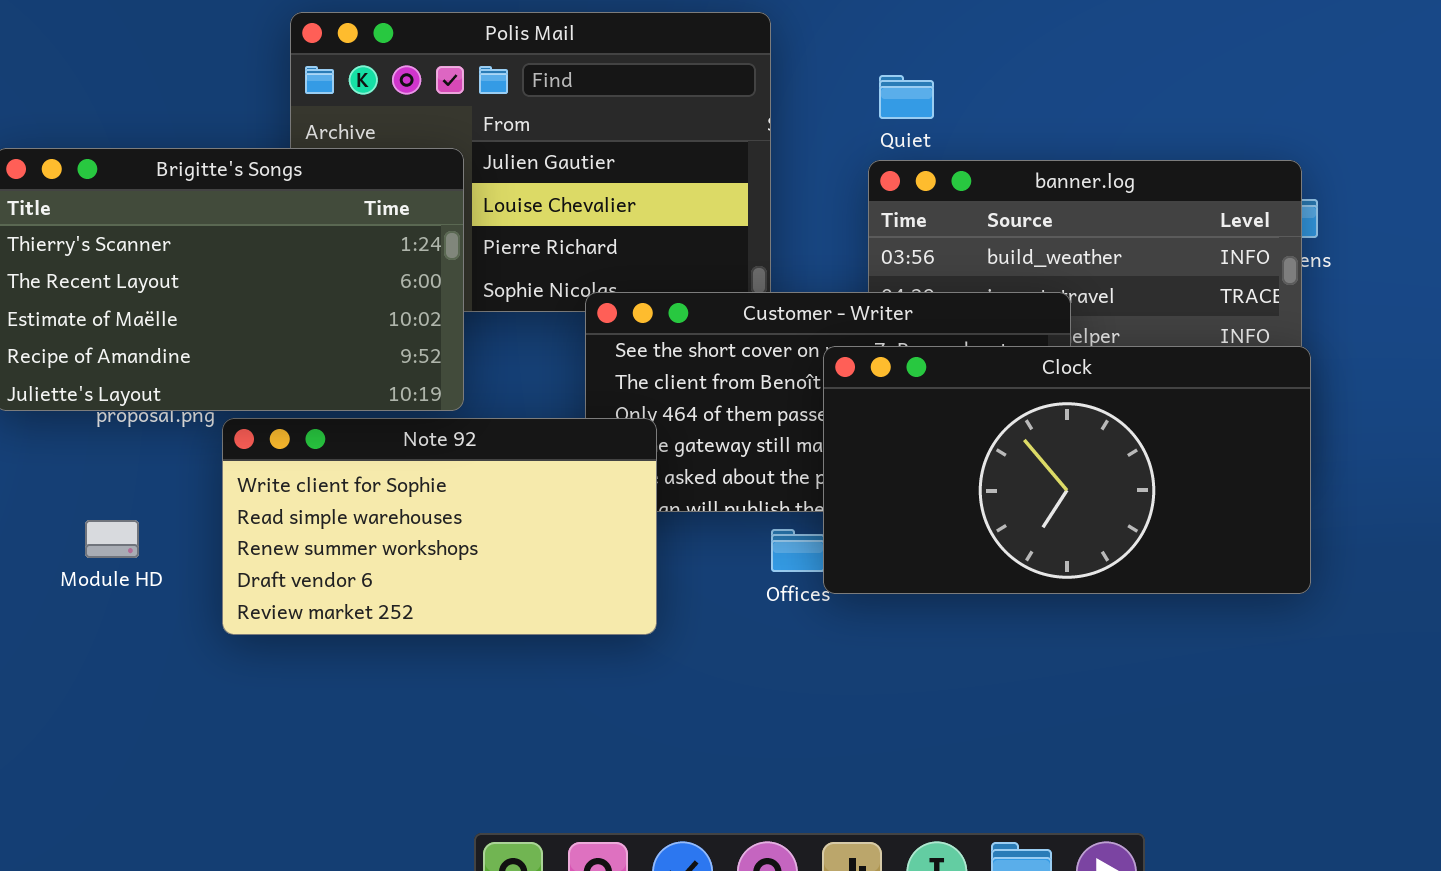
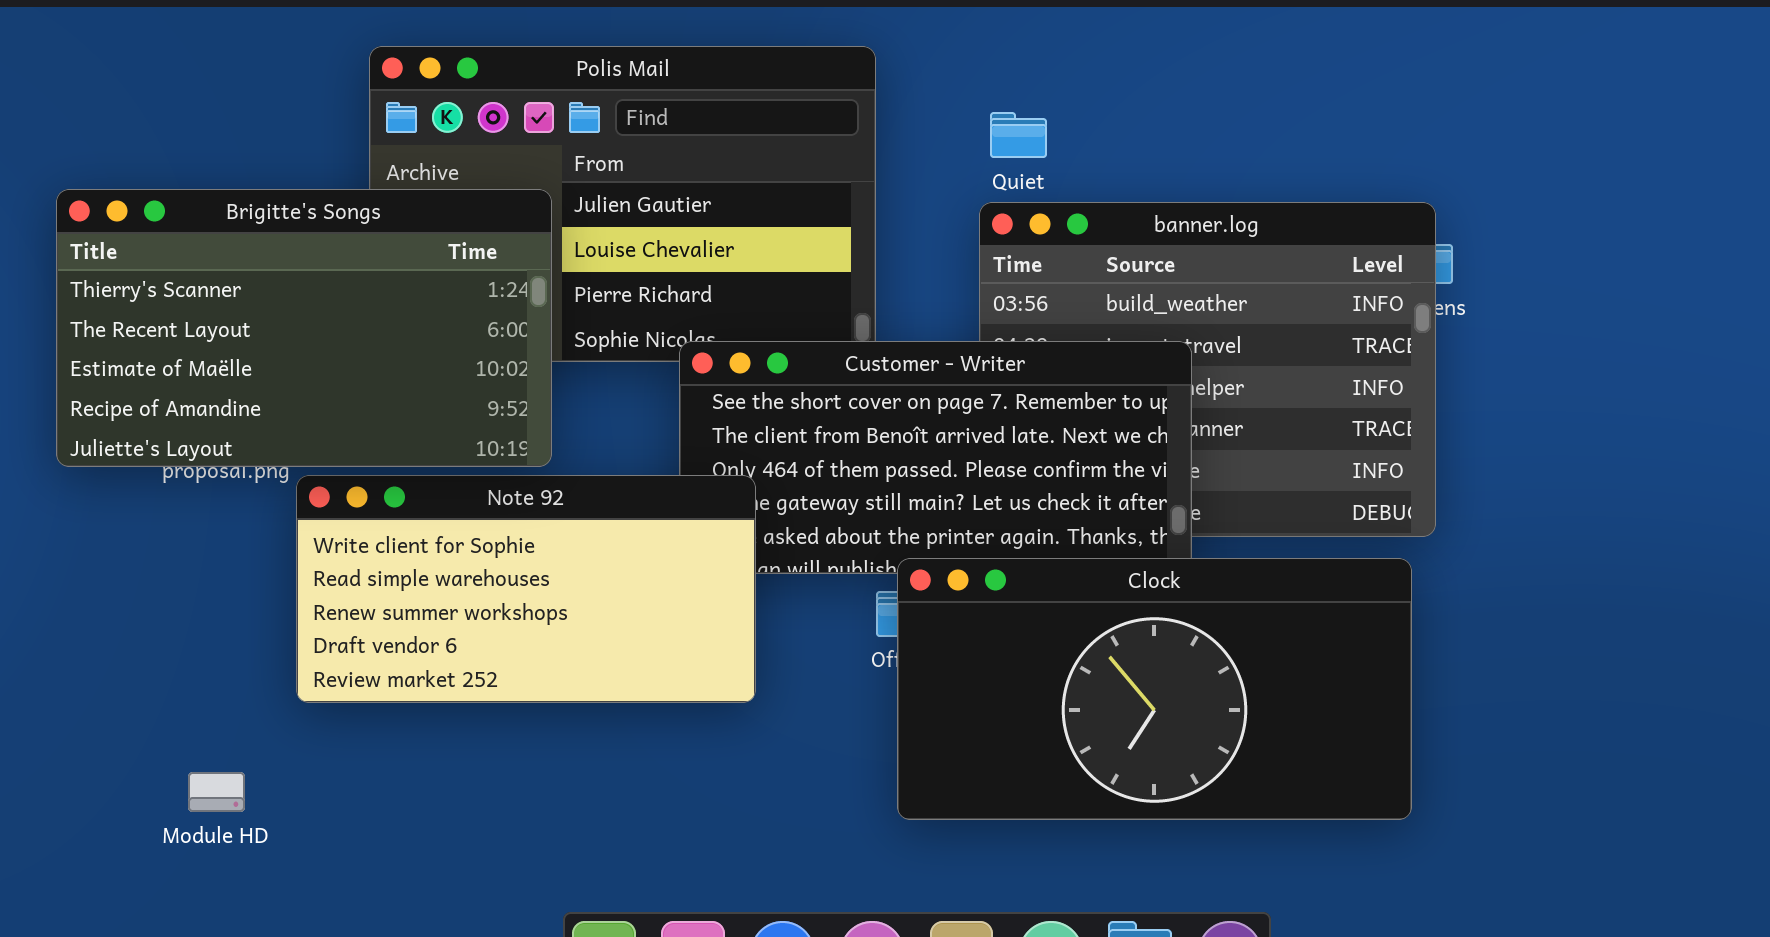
Clock: [823,346,1311,594] -> [897,558,1412,820], moved
Module HD: [85,520,139,558] -> [188,772,245,812], moved

